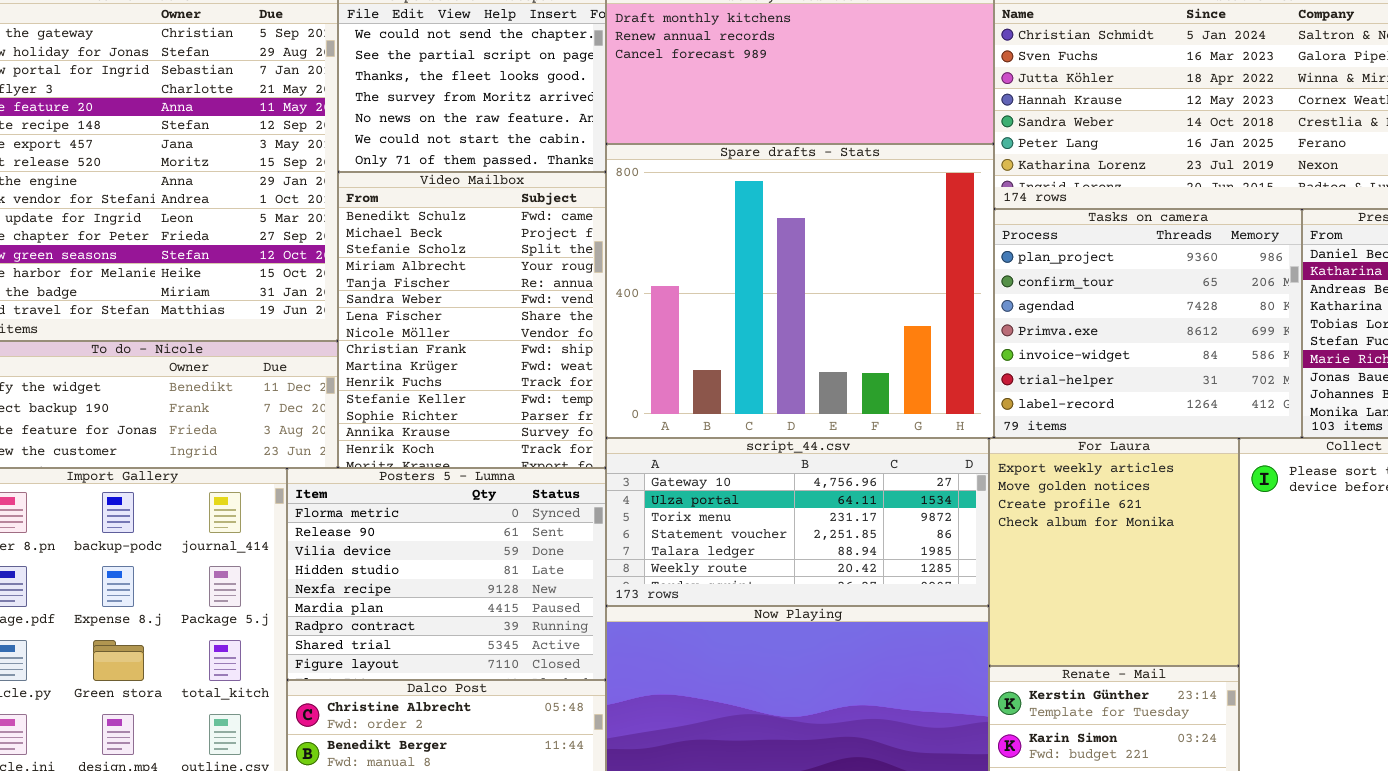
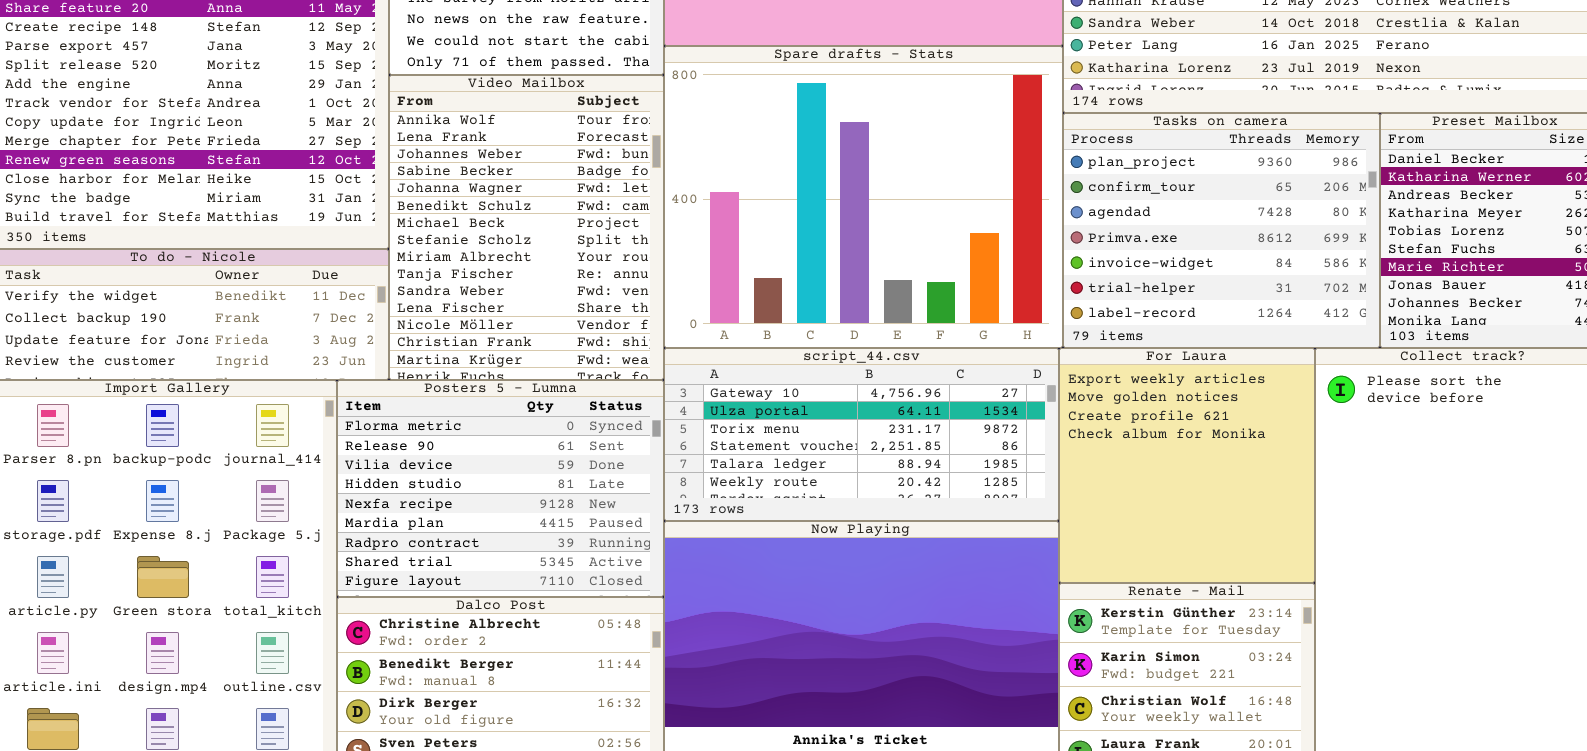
Video Mailbox: [338,172,606,468] -> [389,75,664,380], scrolled up 5 rows

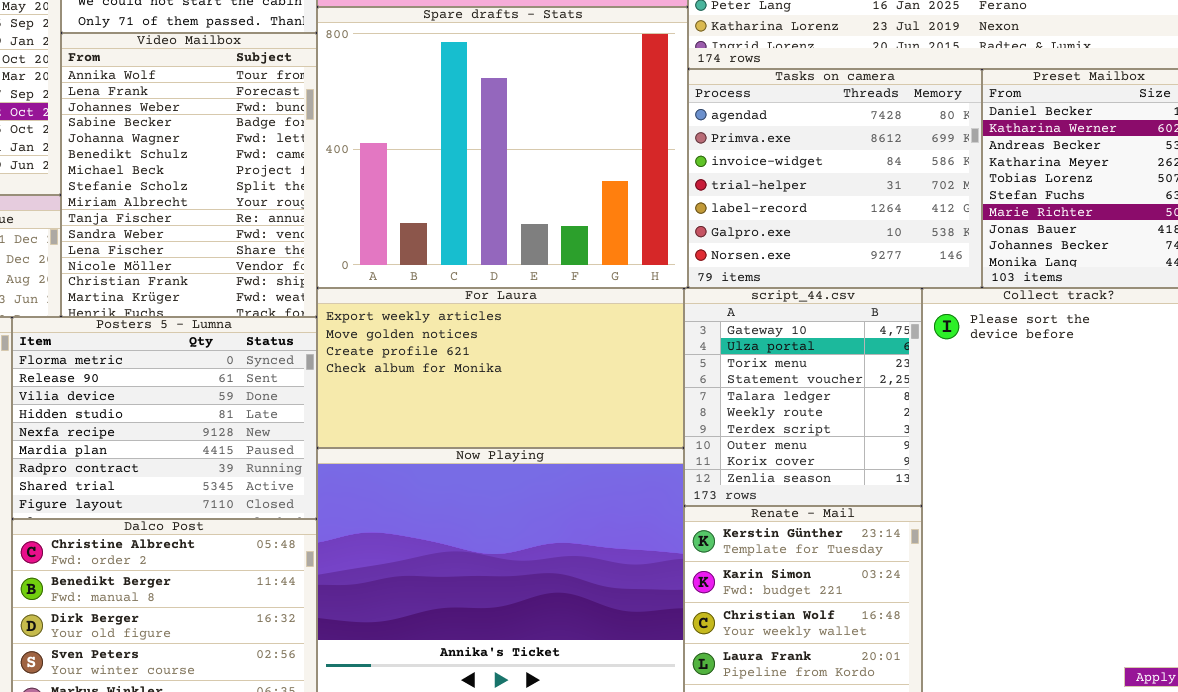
Tasks on camera: [1063,113,1380,348] -> [688,69,982,288], scrolled down 2 rows
script_44.csv: [664,348,1059,521] -> [684,288,922,506], moved, resized
For Laura: [1059,348,1315,583] -> [317,288,684,448], moved, resized

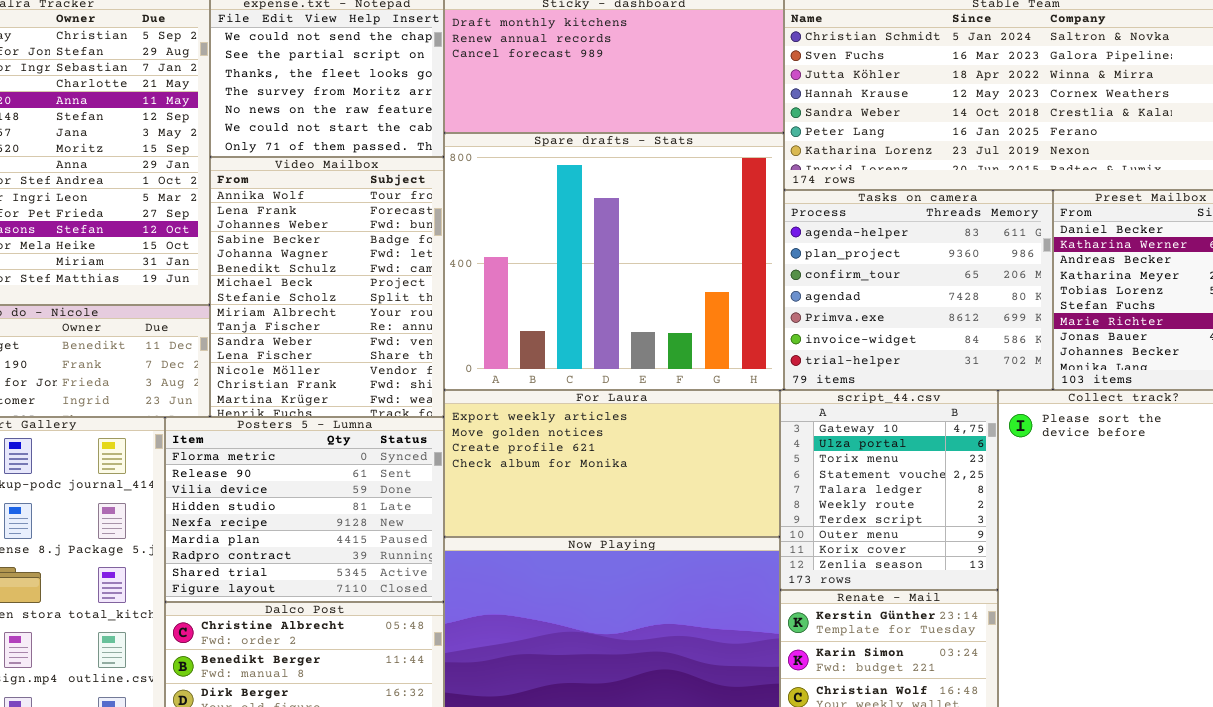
Tasks on camera: [688,69,982,288] -> [784,190,1053,390], scrolled up 3 rows

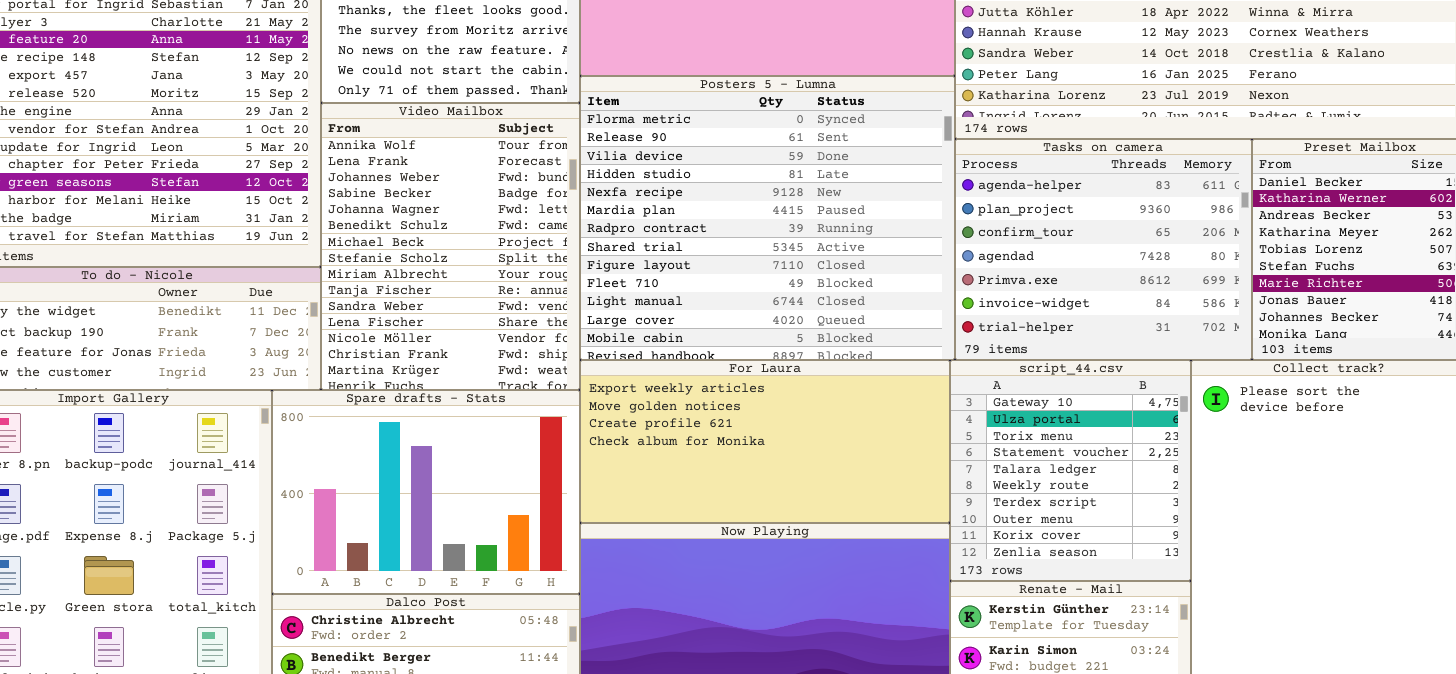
Spare drafts - Stats: [444,133,784,390] -> [272,390,580,594], moved, resized
Posters 5 - Lumna: [165,417,444,602] -> [580,76,955,360], moved, resized

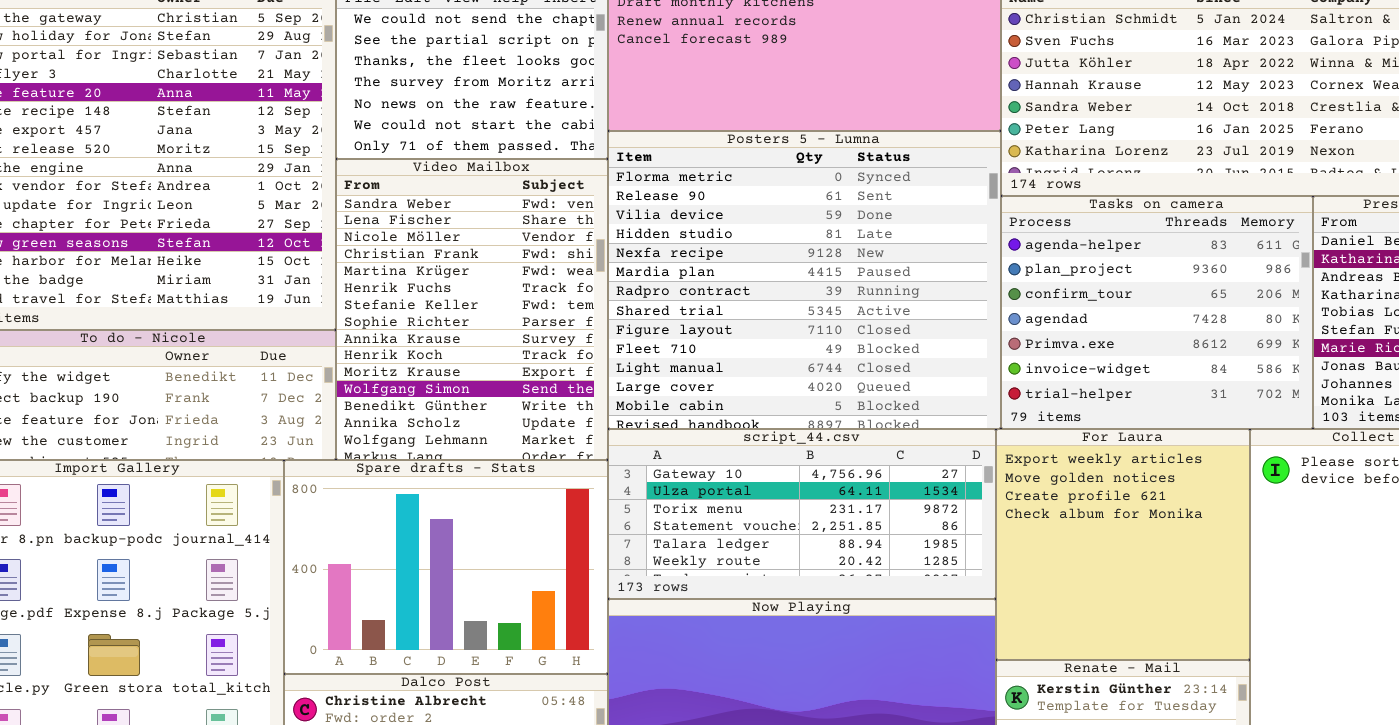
Video Mailbox: [321,103,580,390] -> [336,159,608,460], scrolled down 10 rows
For Laura: [580,360,950,523] -> [996,429,1250,660], moved, resized
script_44.csv: [950,360,1191,581] -> [608,429,996,599], moved, resized

